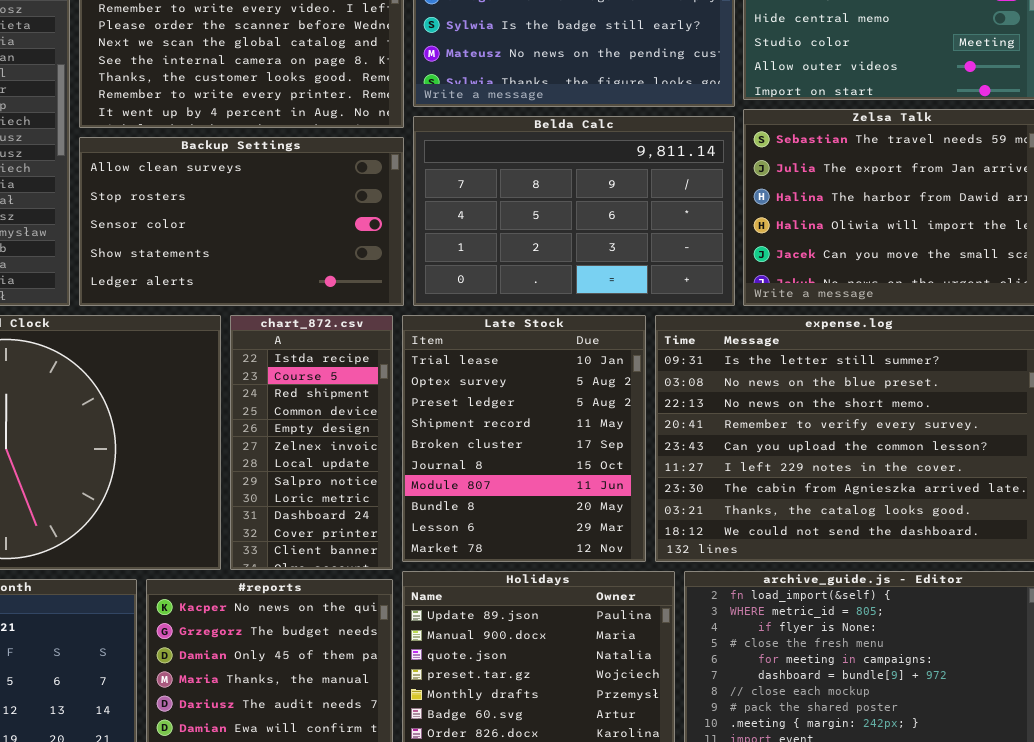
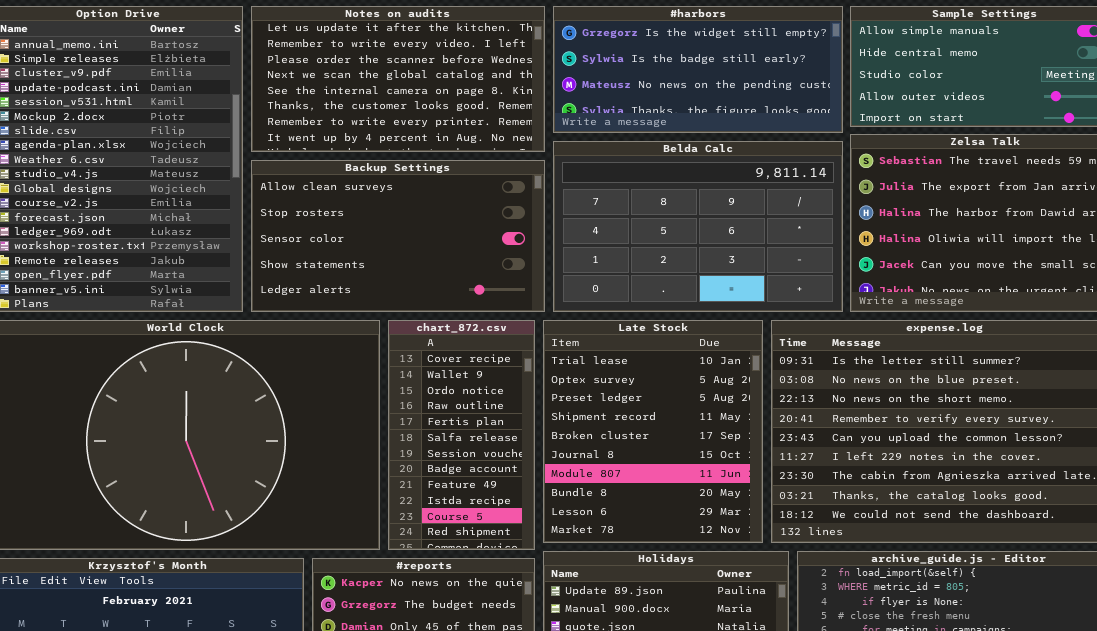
chart_872.csv: [230,315,393,570] -> [388,320,535,550], scrolled up 9 rows

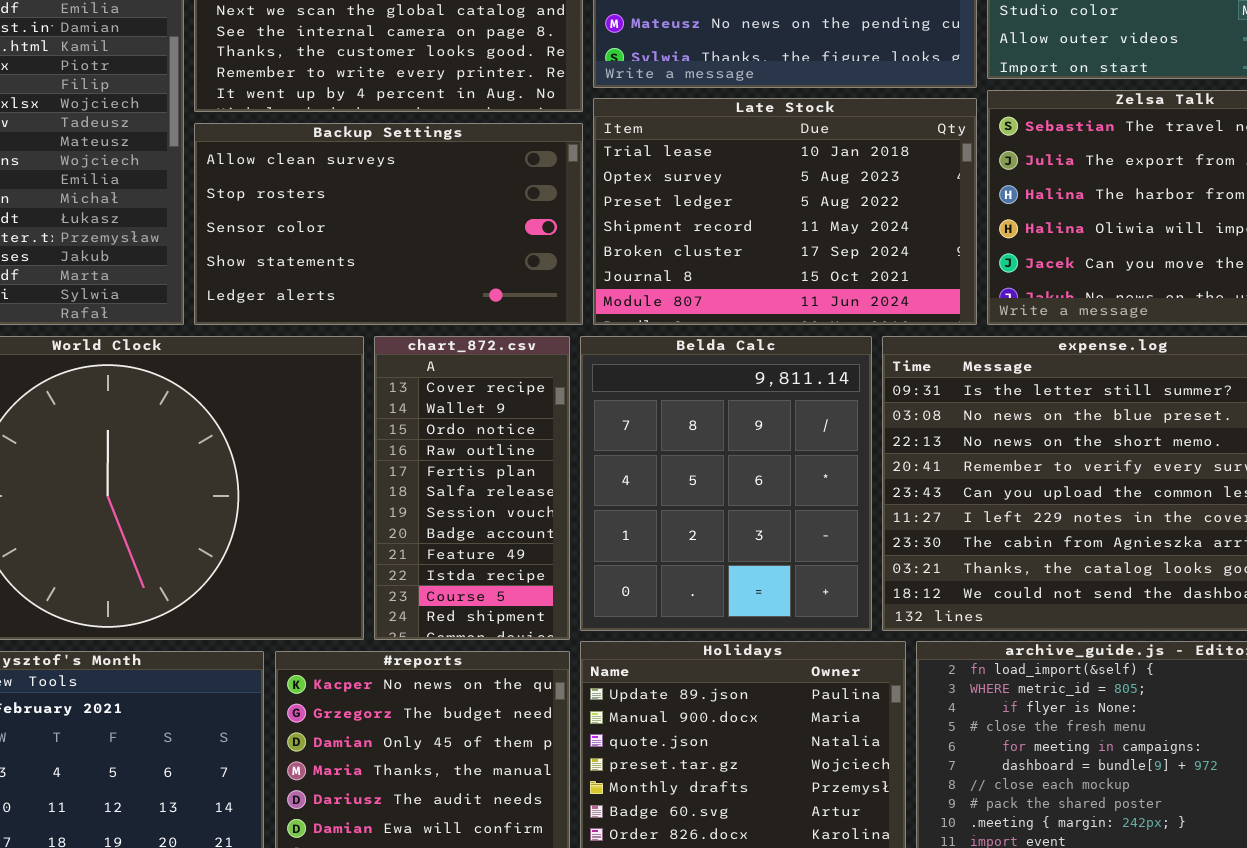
Belda Calc: [553,141,843,312] -> [580,336,872,631], moved, resized
Late Stock: [543,320,763,543] -> [593,98,977,325], moved, resized

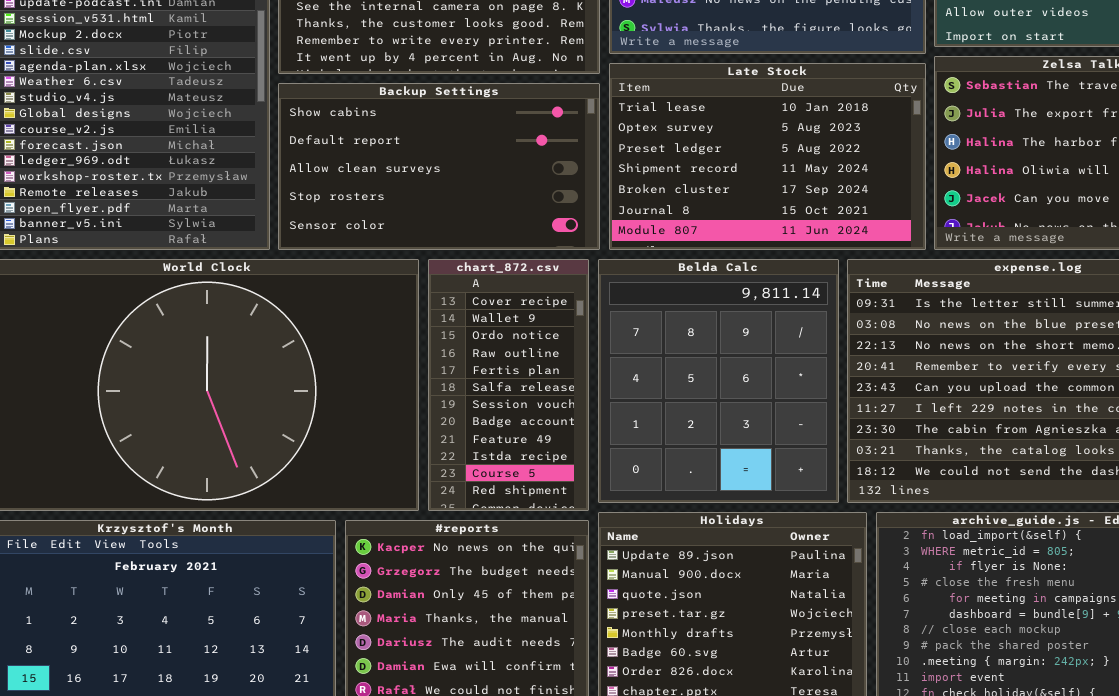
Backup Settings: [194,123,583,325] -> [278,83,600,250], scrolled up 2 rows

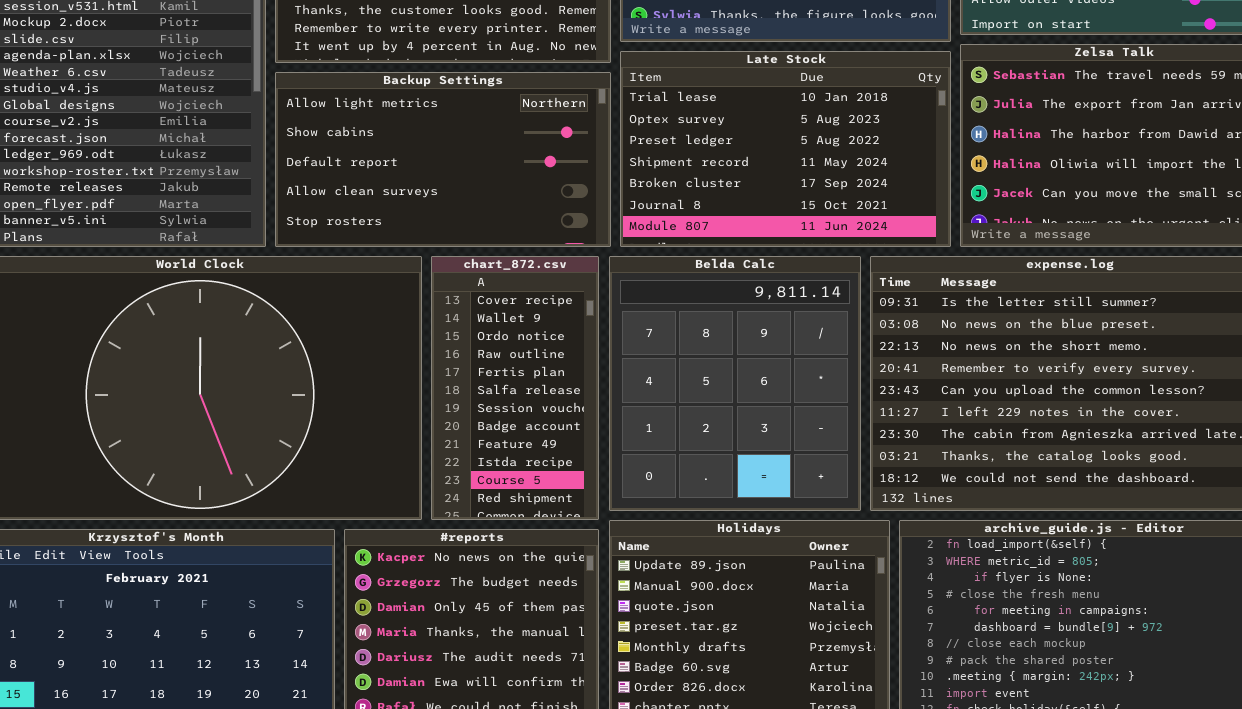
Backup Settings: [278,83,600,250] -> [275,72,611,247], scrolled up 1 row

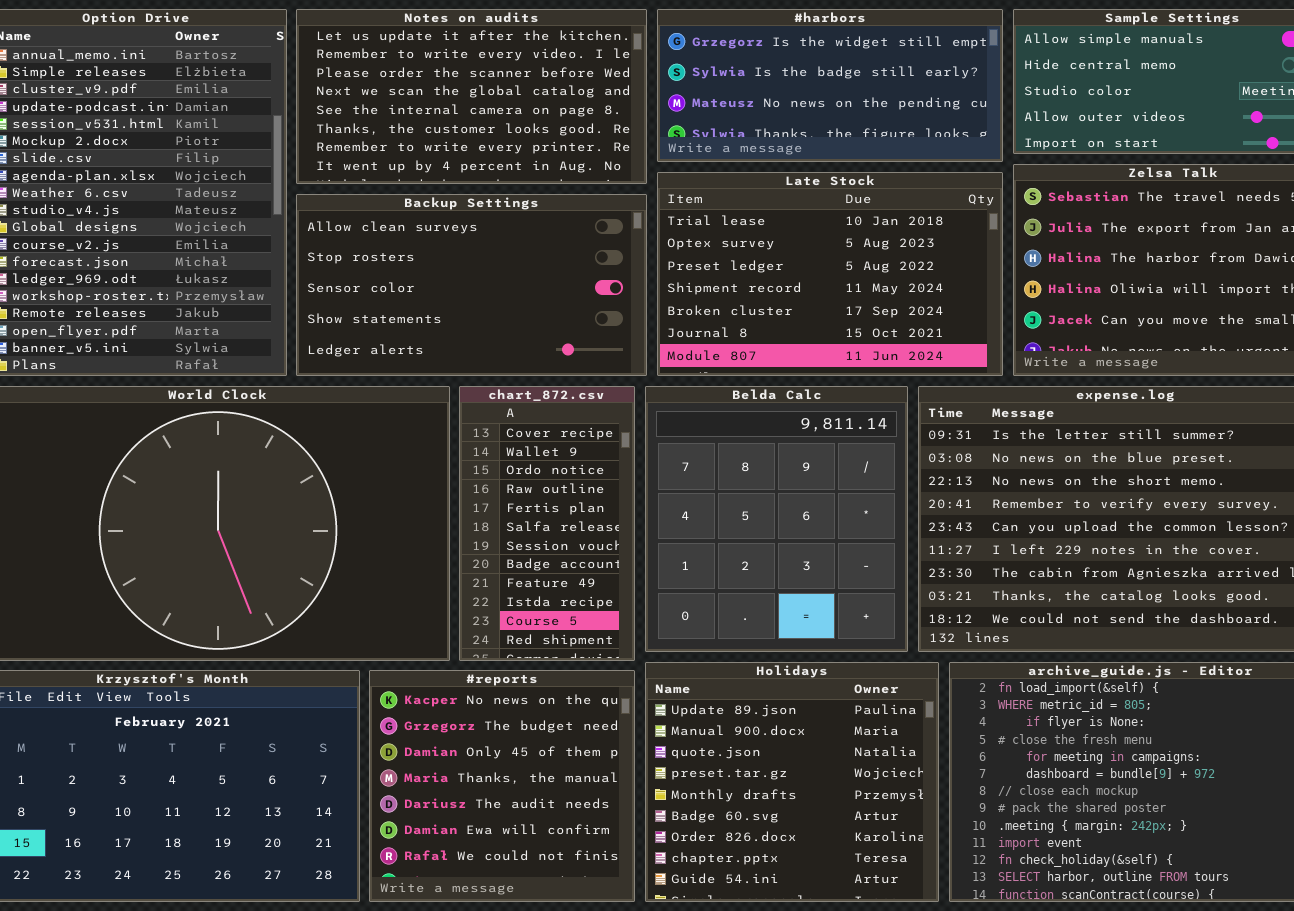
Backup Settings: [275,72,611,247] -> [296,194,647,376], scrolled down 3 rows

